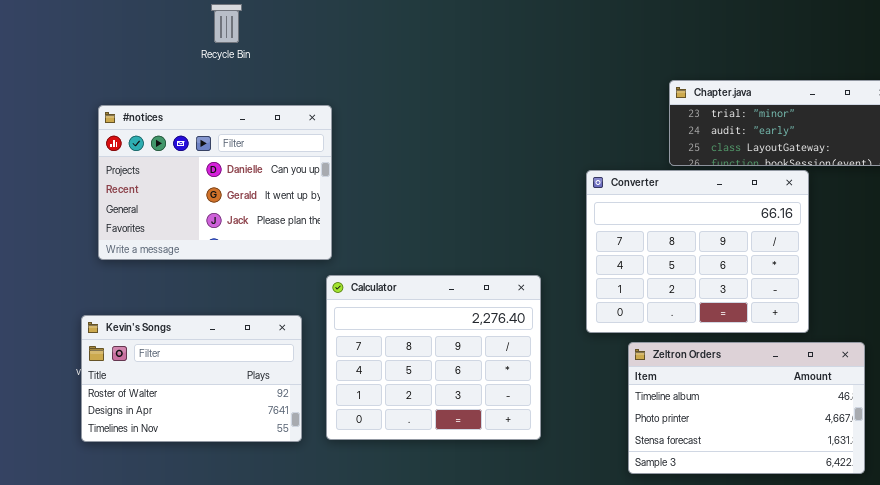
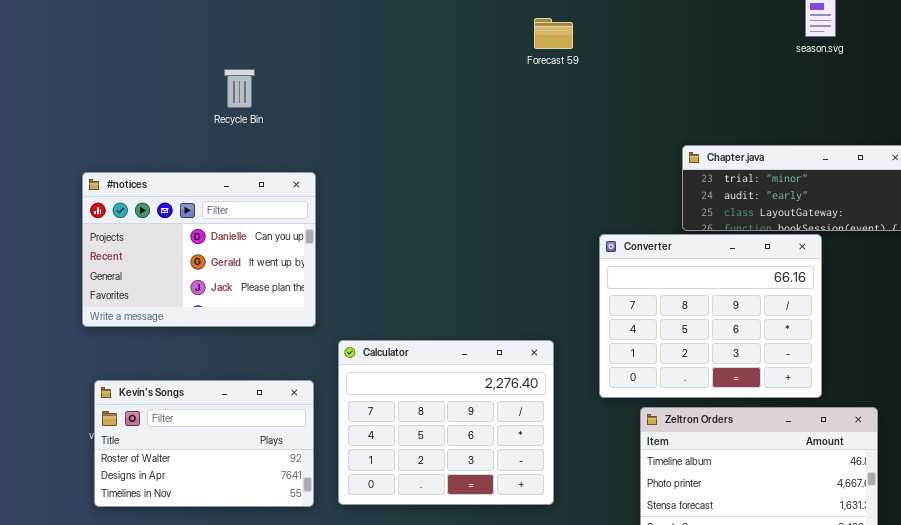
#notices: [98,105,332,260] -> [82,172,316,327], moved

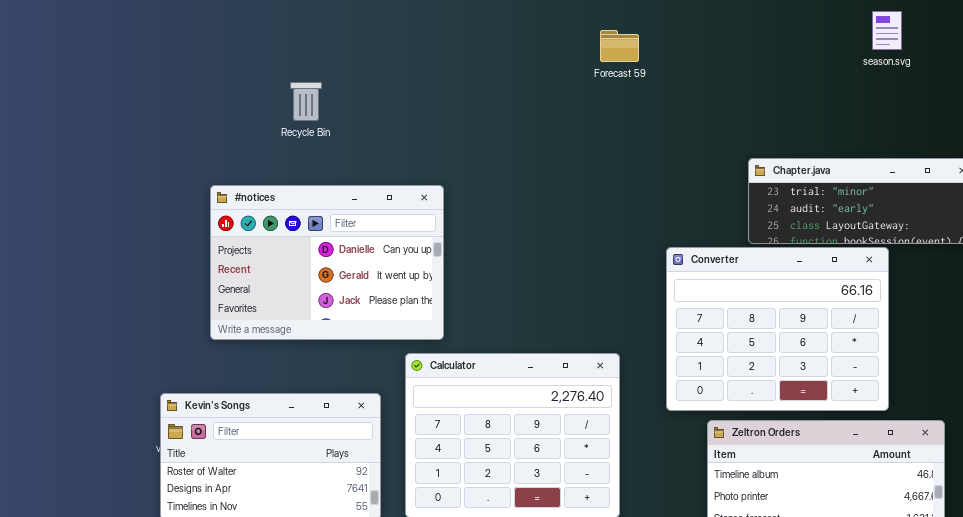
#notices: [82,172,316,327] -> [210,185,444,340], moved

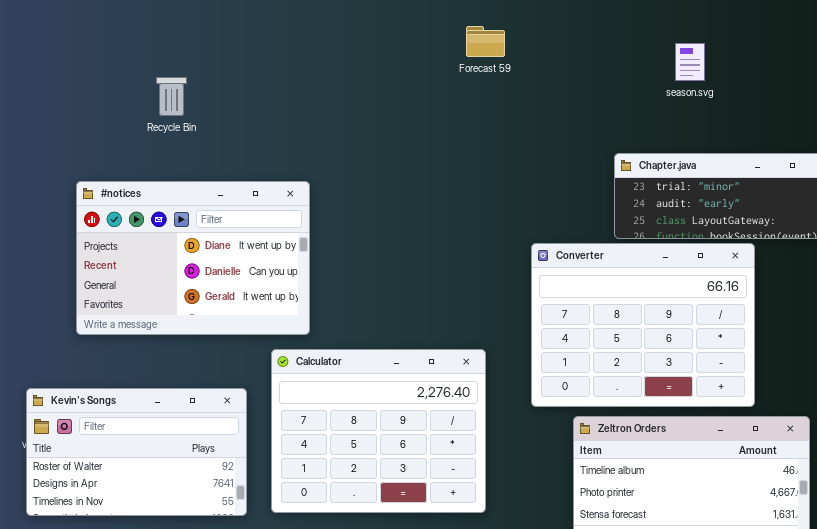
season.svg: [872,11,902,50] -> [675,43,705,81], moved
#notices: [210,185,444,340] -> [76,181,310,335], scrolled up 1 row

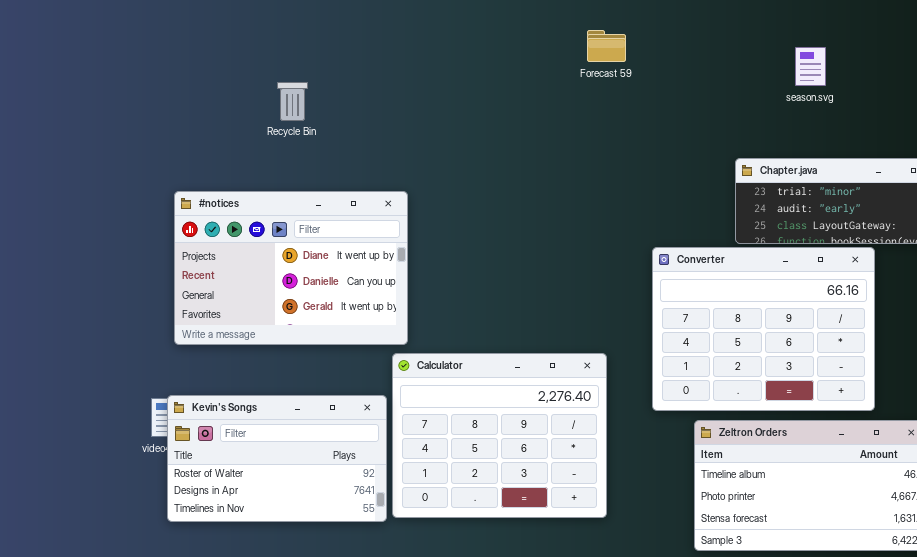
#notices: [76,181,310,335] -> [174,191,408,345], moved
Kevin's Songs: [26,388,247,516] -> [167,395,387,522], moved

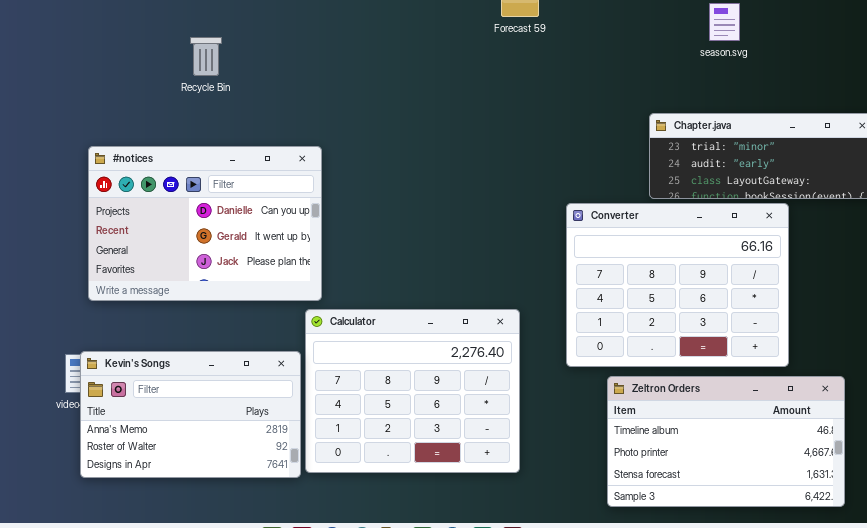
#notices: [174,191,408,345] -> [88,146,322,301], scrolled down 1 row
Kevin's Songs: [167,395,387,522] -> [80,351,301,478], scrolled up 1 row

